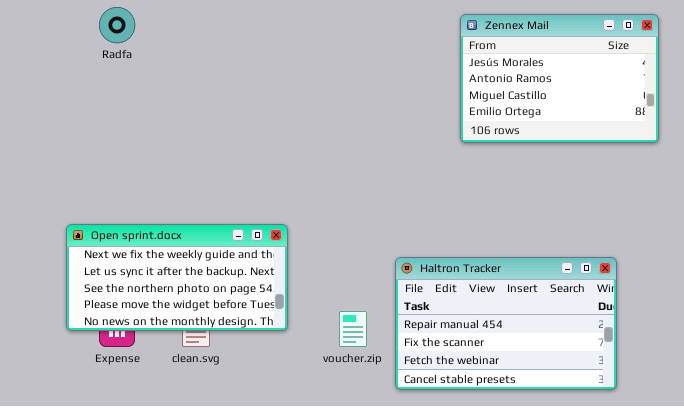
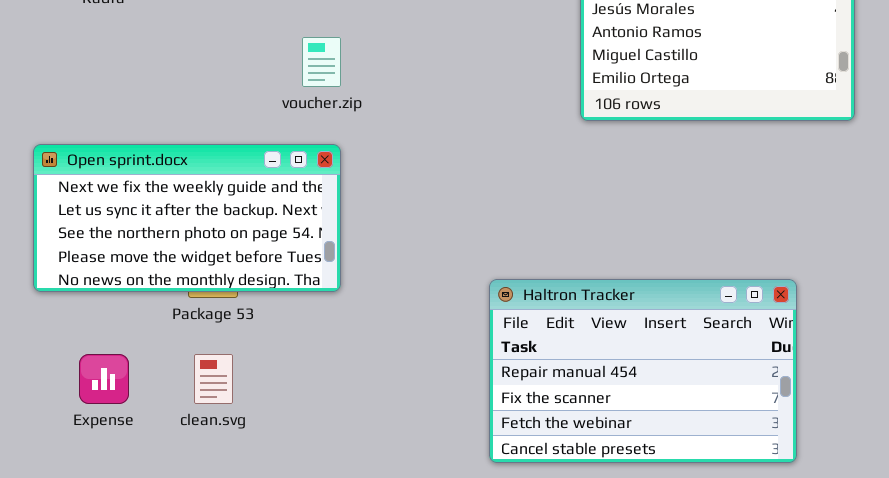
Open sprint.docx: [66,224,288,331] -> [33,144,341,292], moved
voucher.zip: [339,311,367,347] -> [302,37,341,87], moved

